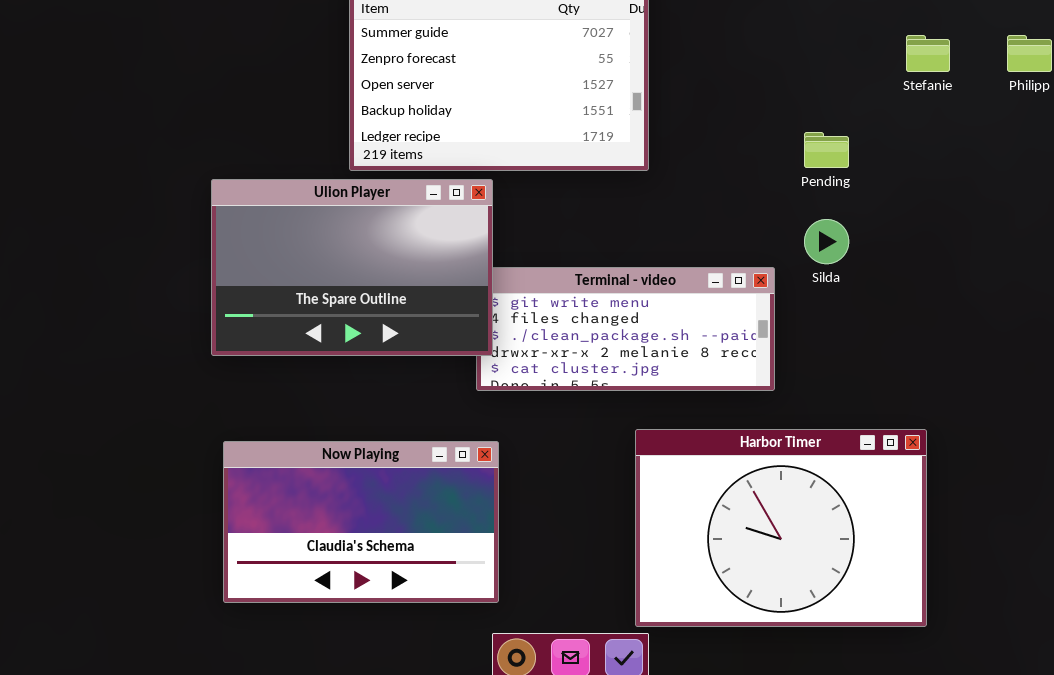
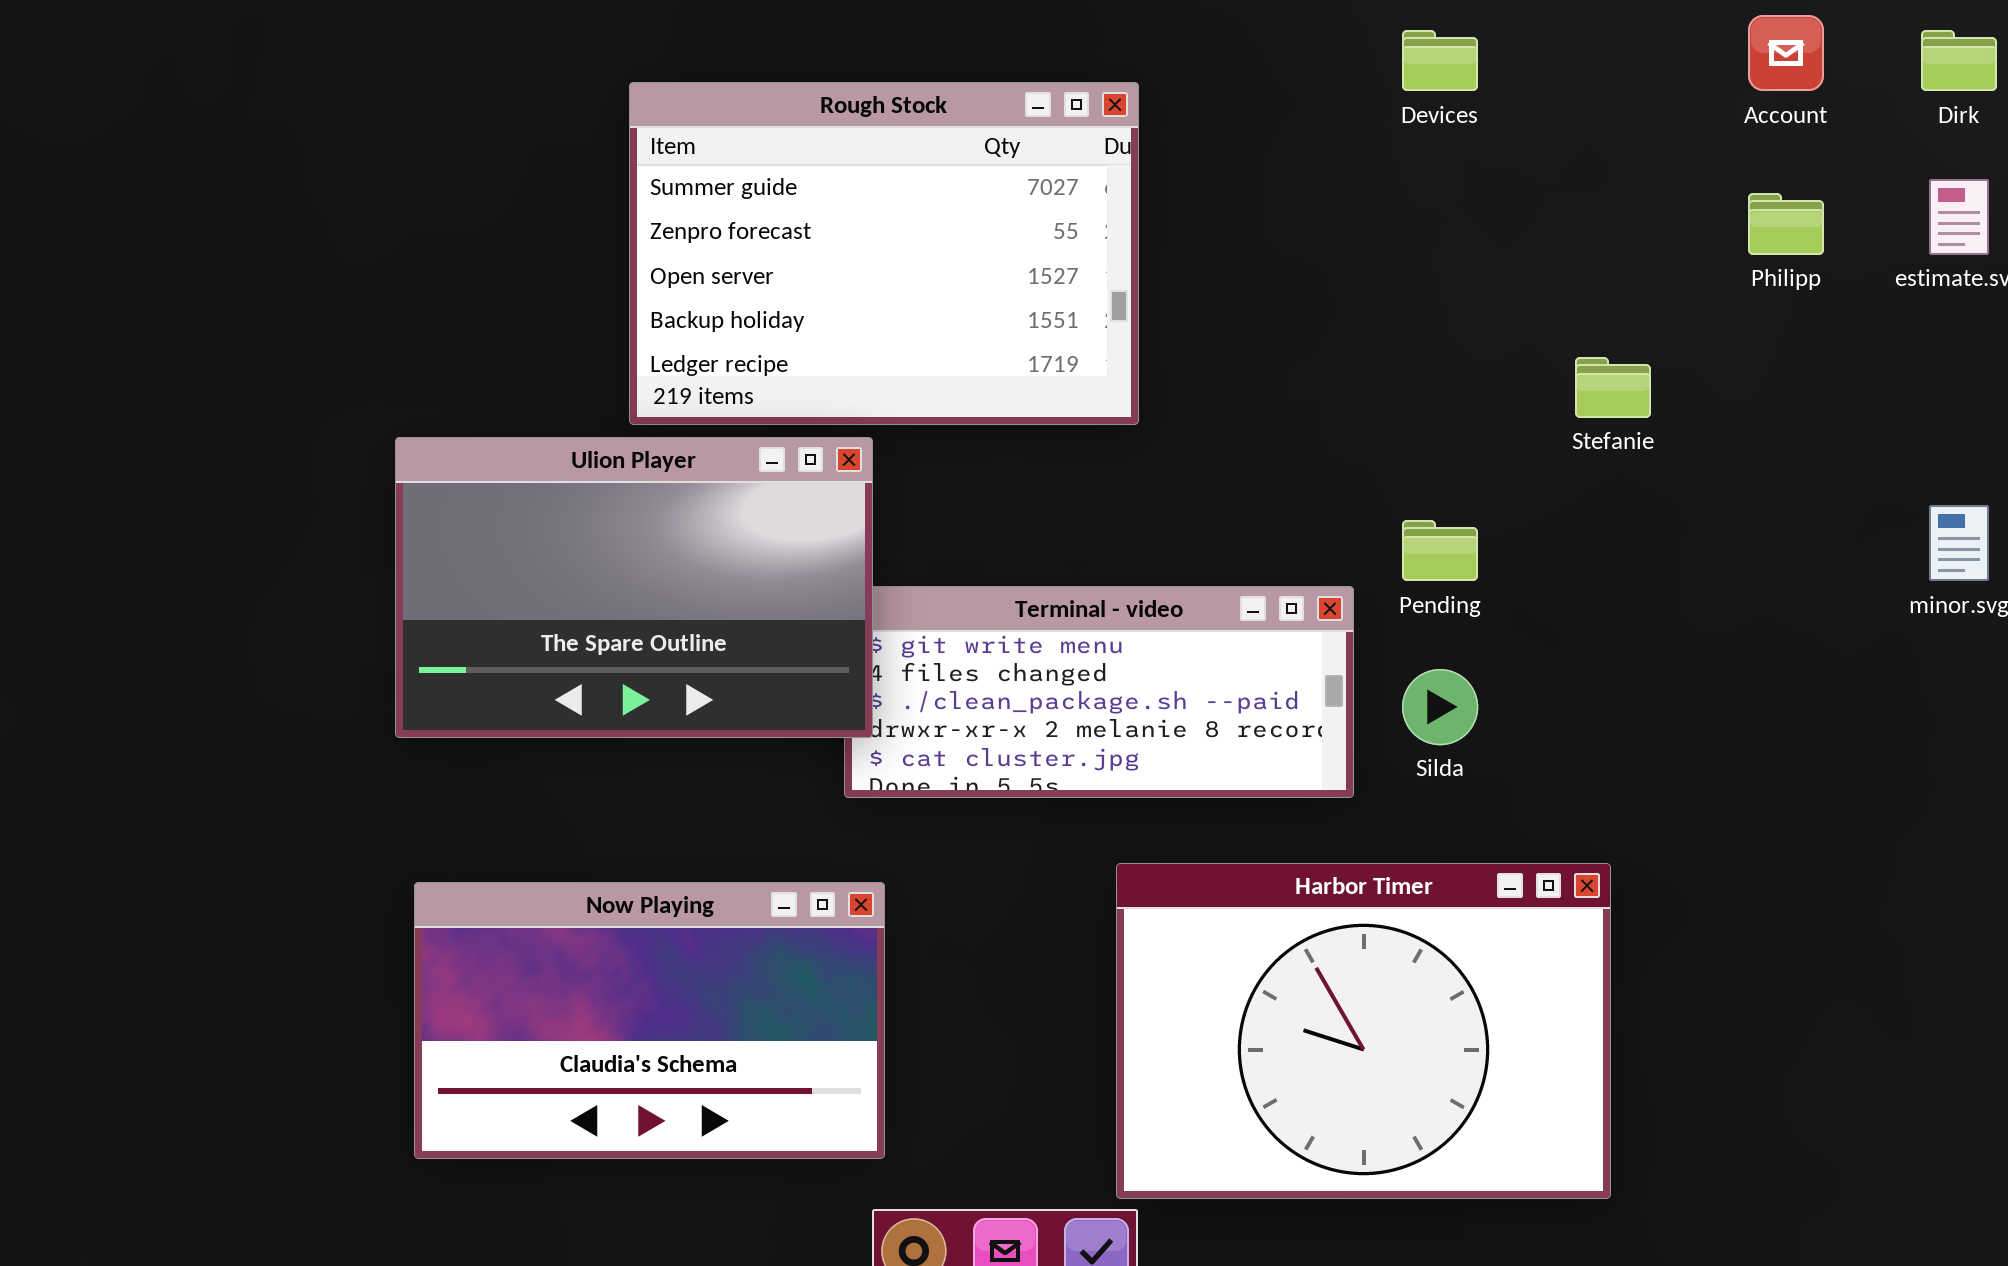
Stefanie: [906,35,950,72] -> [1575,357,1651,418], moved
Pending: [804,132,849,168] -> [1402,520,1478,581], moved
Silda: [804,219,849,264] -> [1402,669,1478,745], moved

